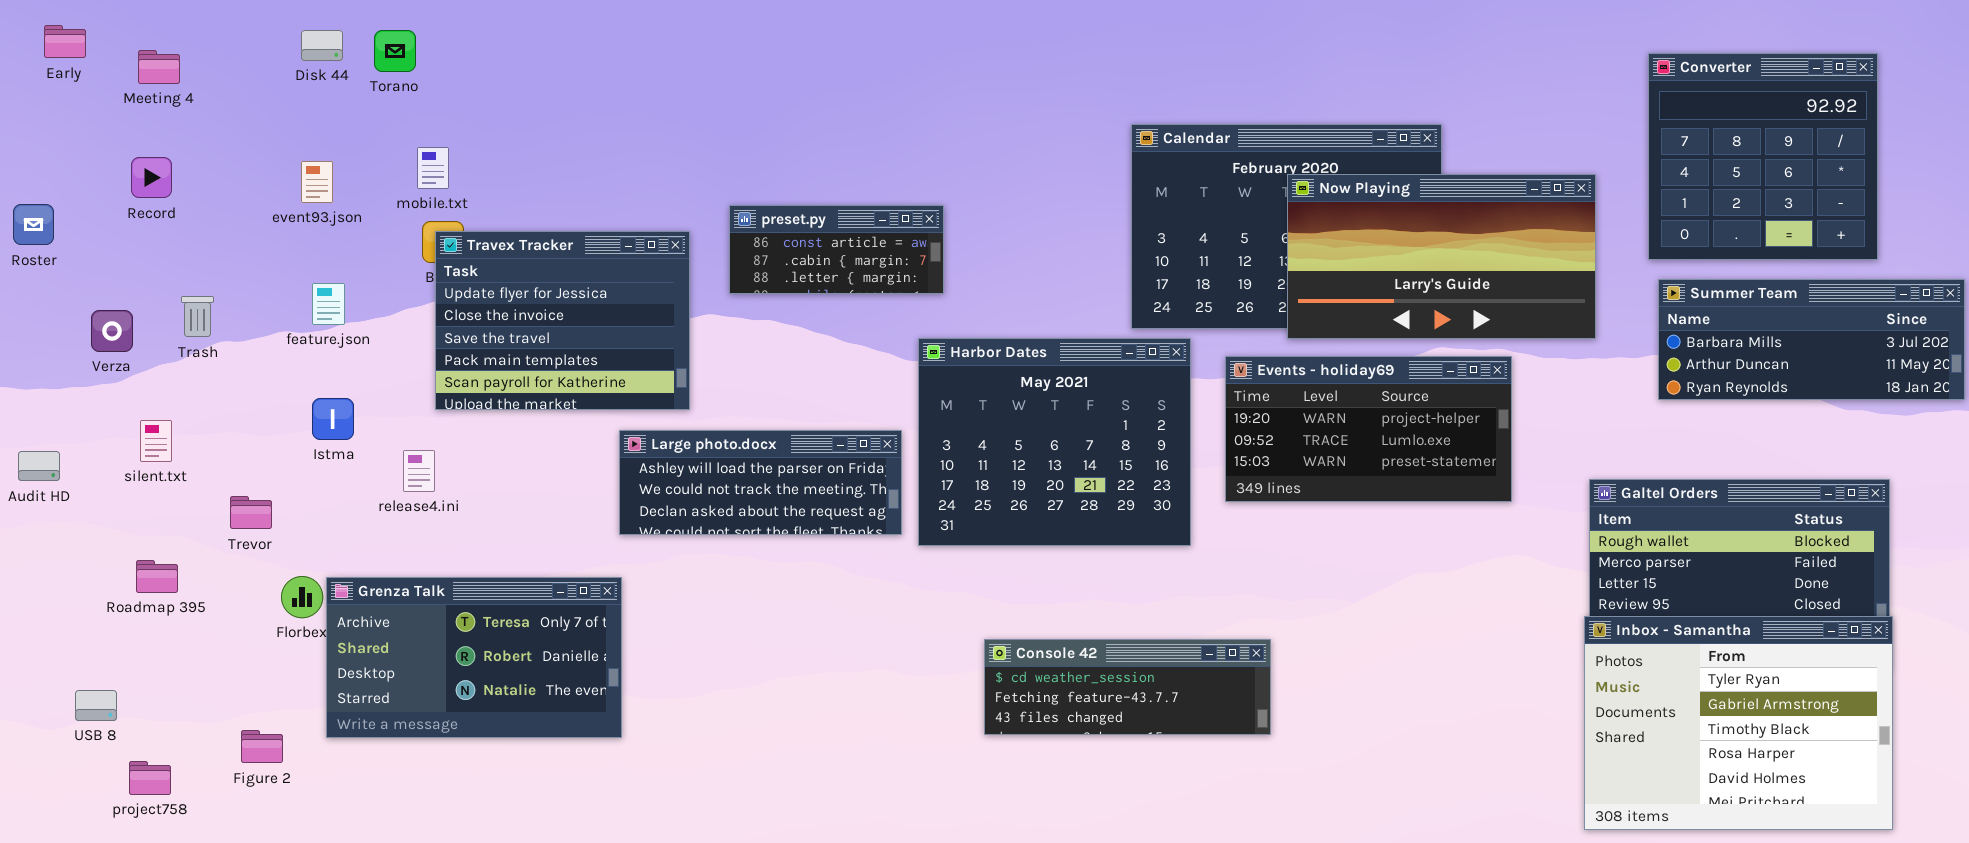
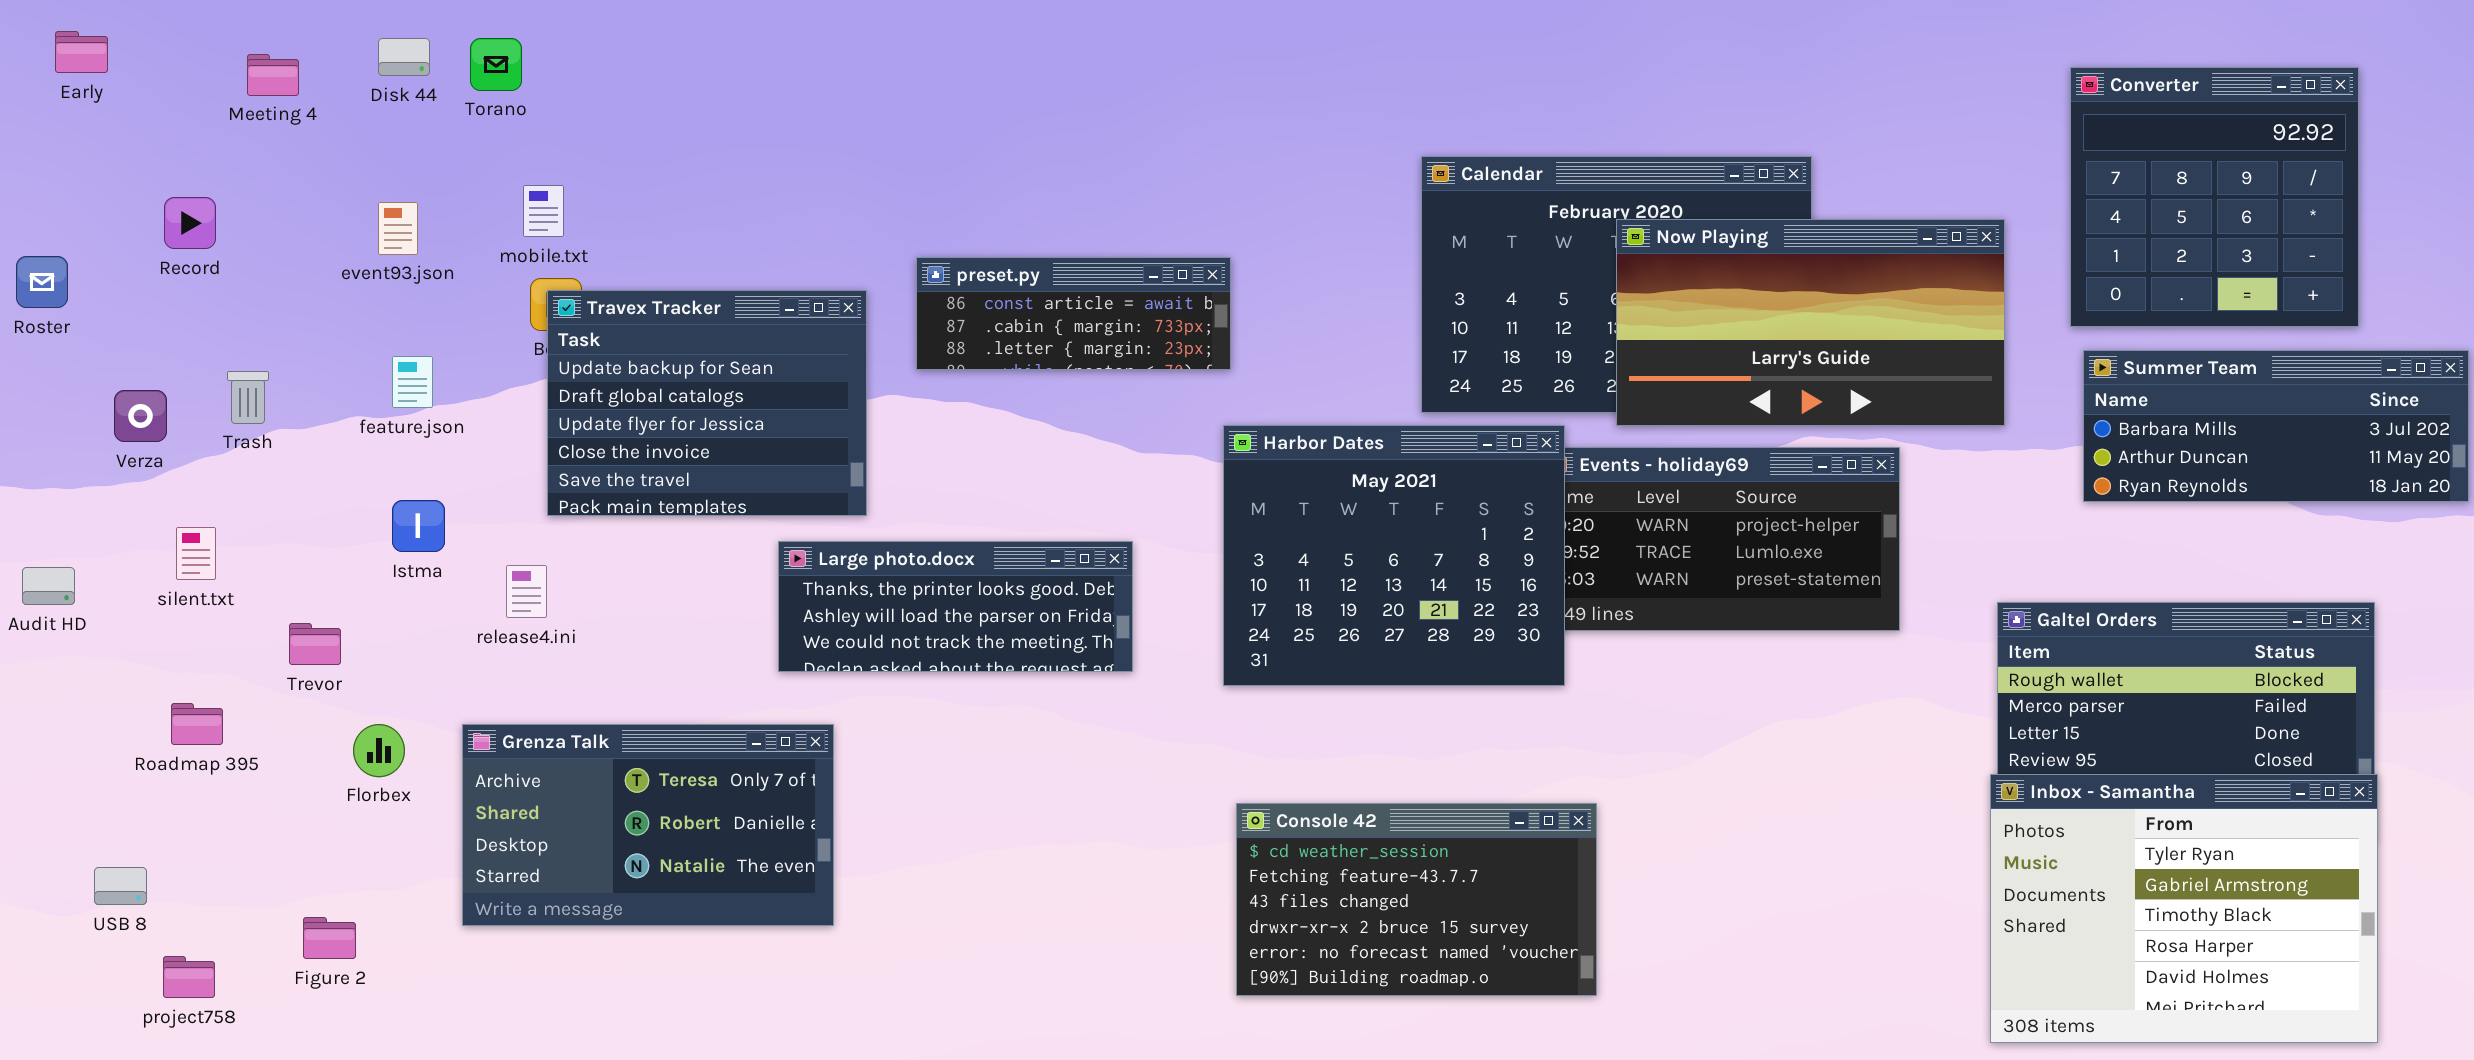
Meeting 4: [138,50,180,84] -> [247,54,299,96], moved
preset.py: [729,205,944,294] -> [916,257,1231,370], resized
Travex Tracker: [435,231,690,410] -> [547,290,867,516], scrolled up 2 rows
Harbor Dates: [918,338,1191,546] -> [1223,425,1565,686], moved
Large photo.docx: [619,430,902,535] -> [778,541,1133,672], scrolled up 1 row
Grenza Talk: [326,577,622,738] -> [462,724,834,926], moved
Console 42: [984,639,1271,735] -> [1236,803,1597,996], resized

